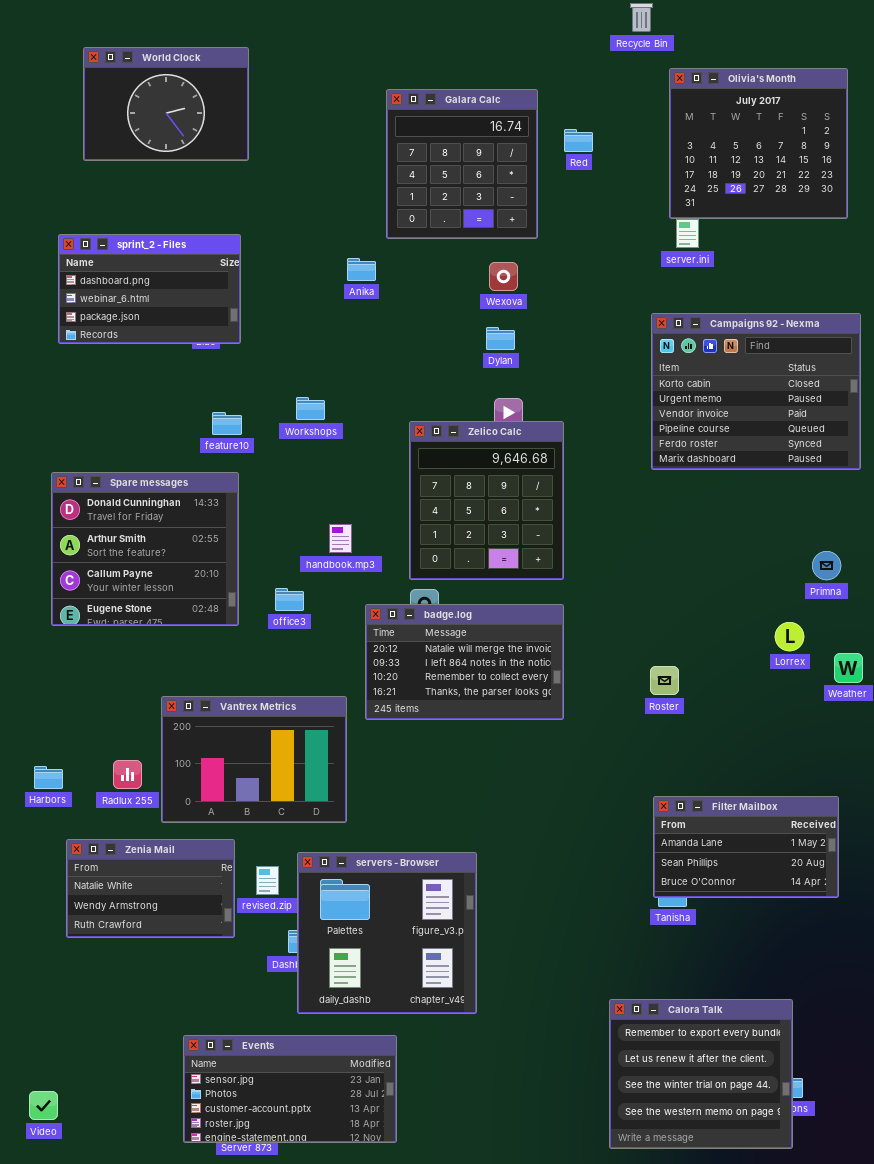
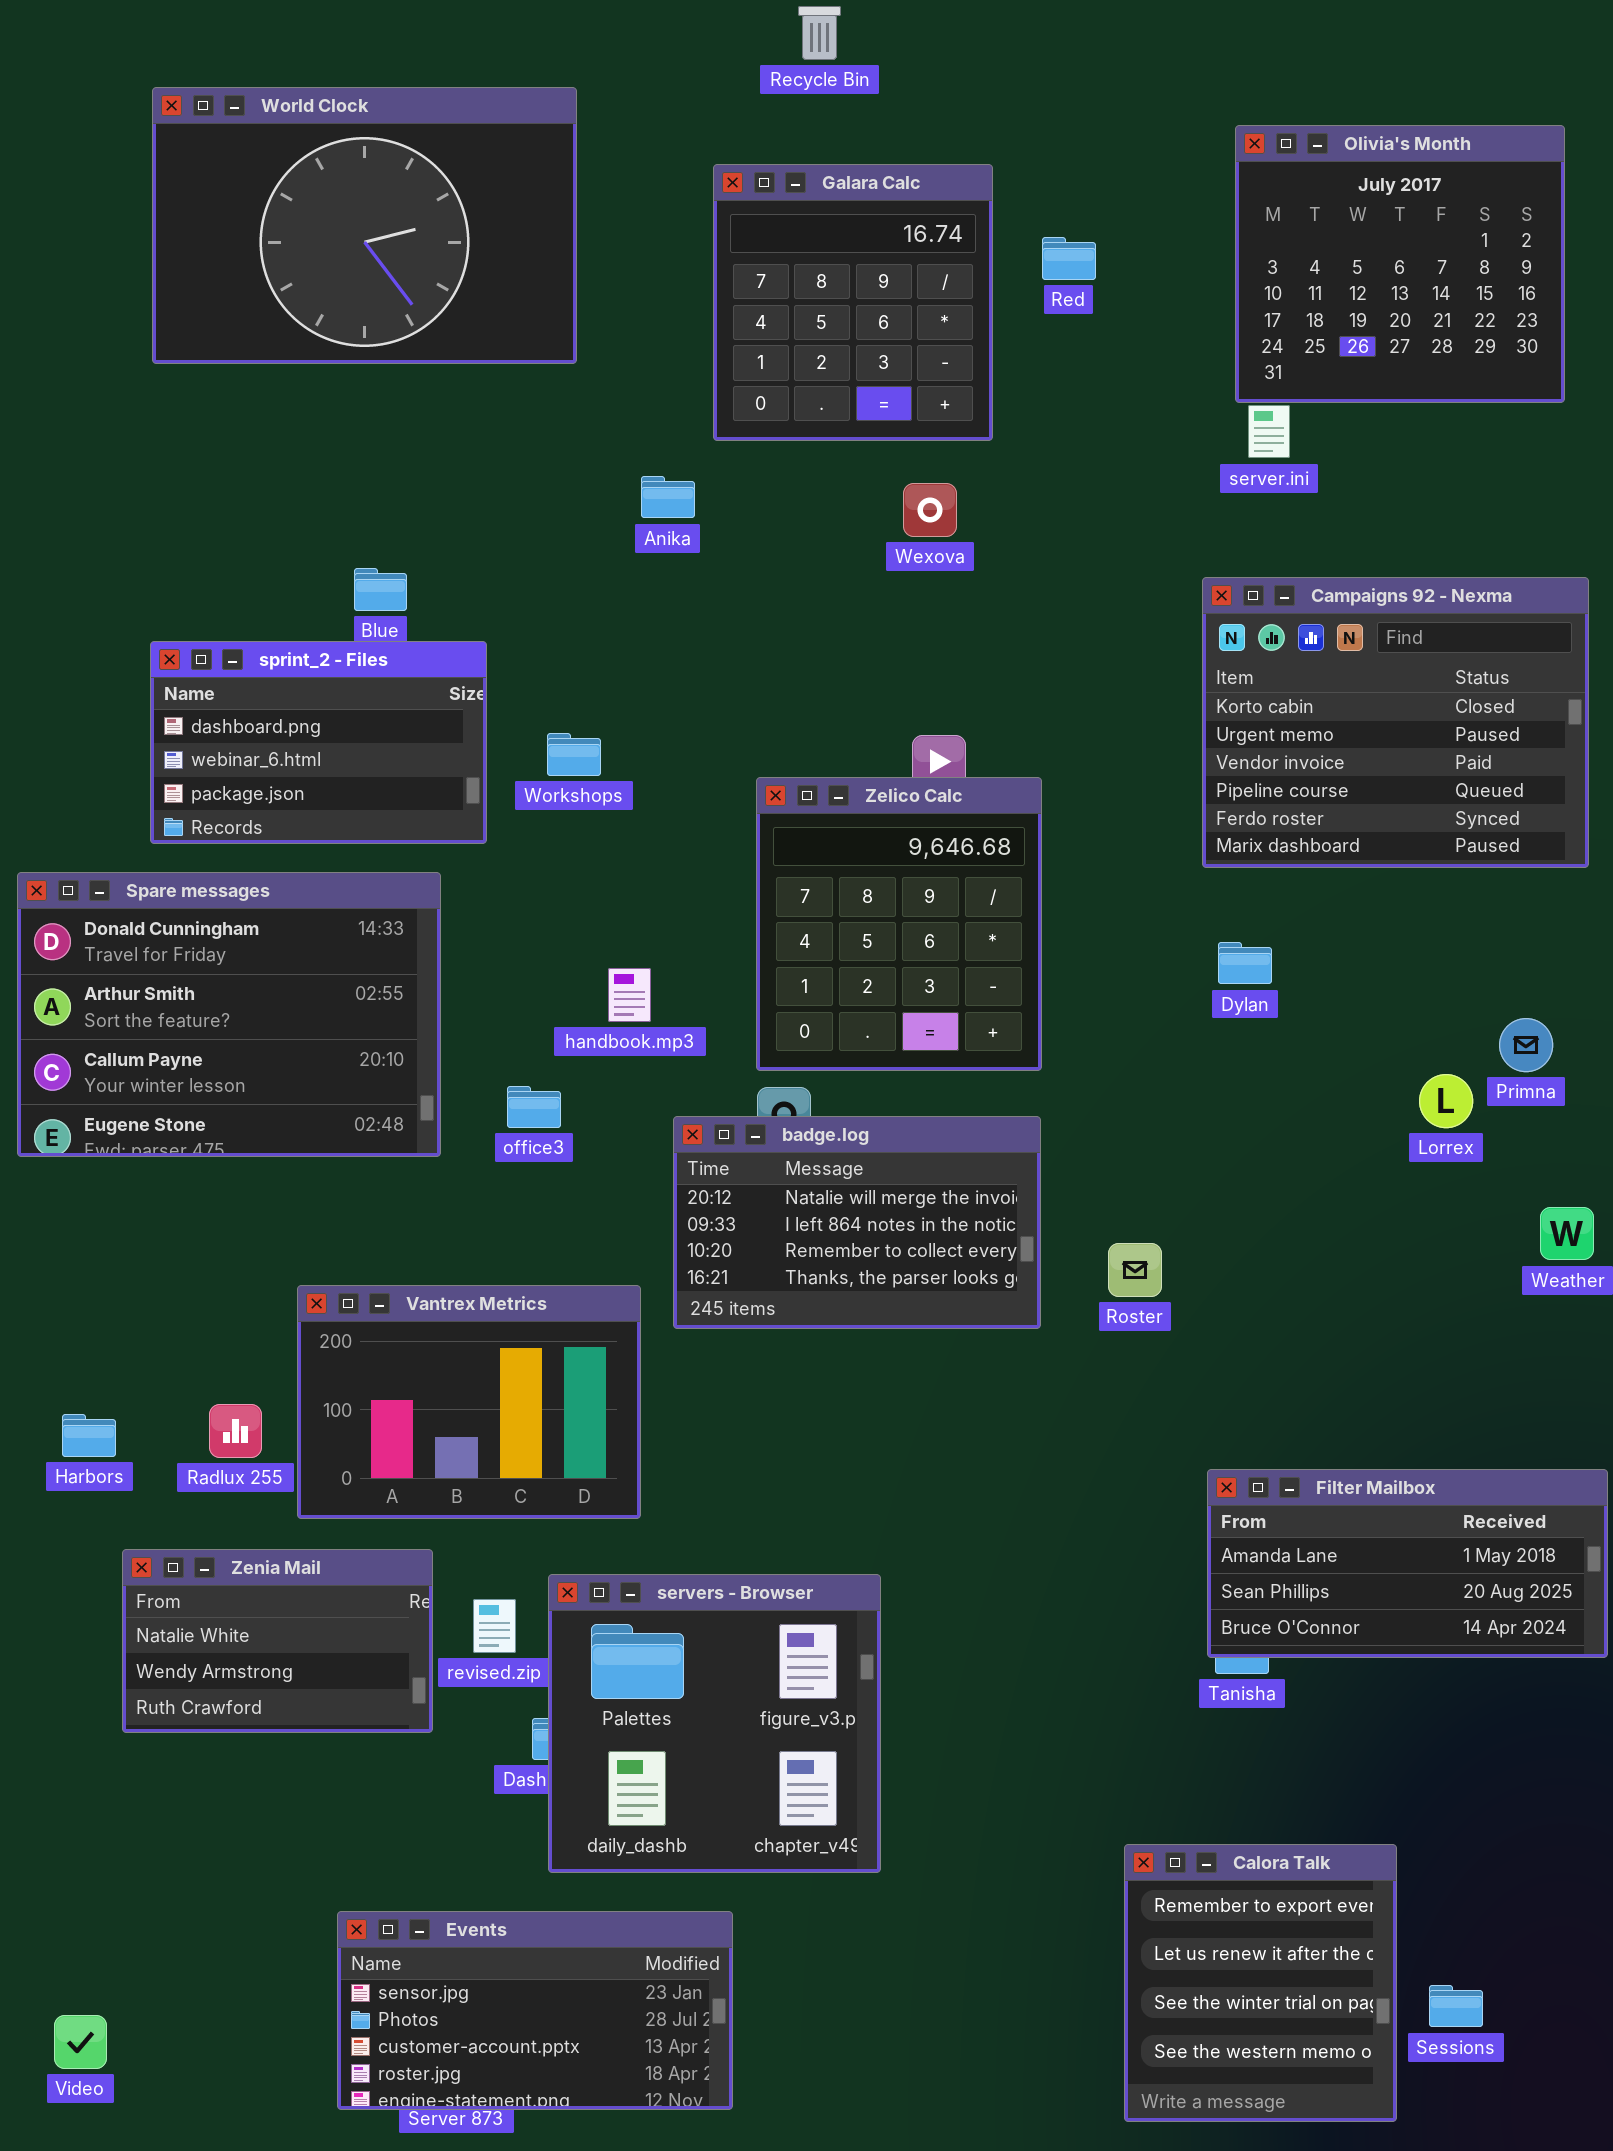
Recycle Bin: [630,3,653,32] -> [798,6,841,60], moved
World Clock: [83,47,249,161] -> [152,87,577,364], resized
sprint_2 - Files: [58,234,241,344] -> [150,641,487,844], moved
Dylan: [486,327,515,350] -> [1218,942,1272,984], moved
Spare messages: [51,472,239,626] -> [17,872,441,1157], resized
Lorrex: [775,622,804,651] -> [1419,1074,1473,1128], moved
Roster: [650,666,679,695] -> [1108,1243,1162,1297], moved
Filter Mailbox: [653,796,839,898] -> [1207,1469,1608,1658], resized
Calora Talk: [609,999,793,1149] -> [1124,1844,1397,2122], resized

